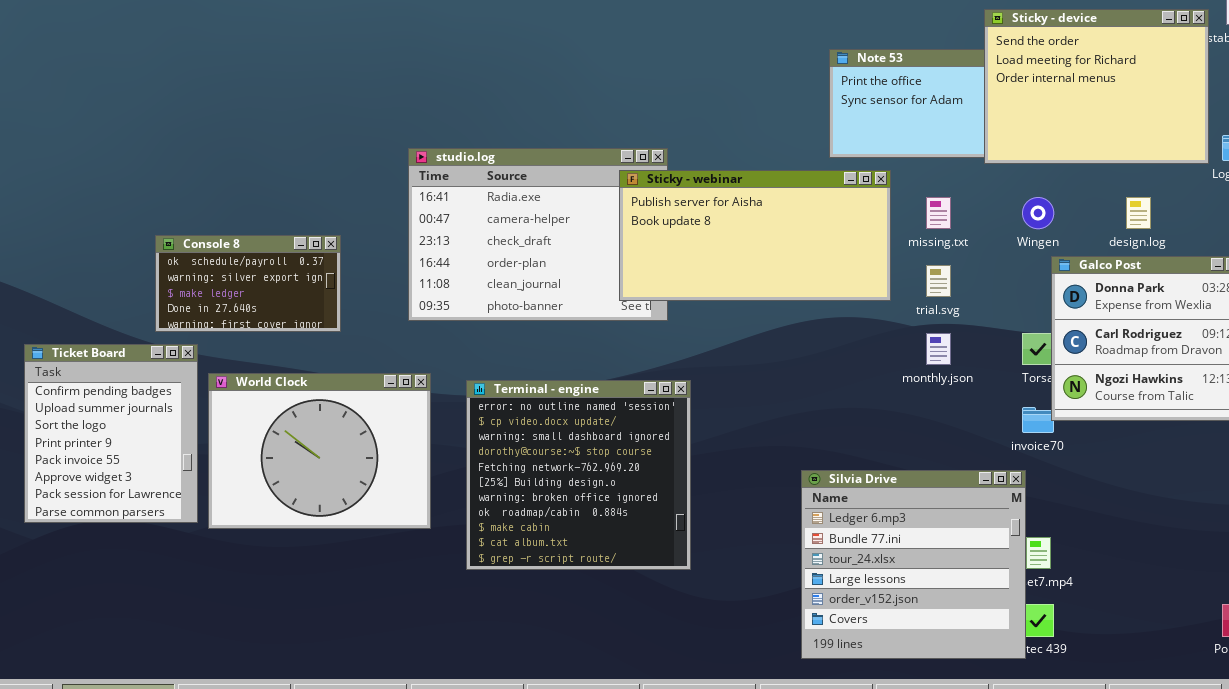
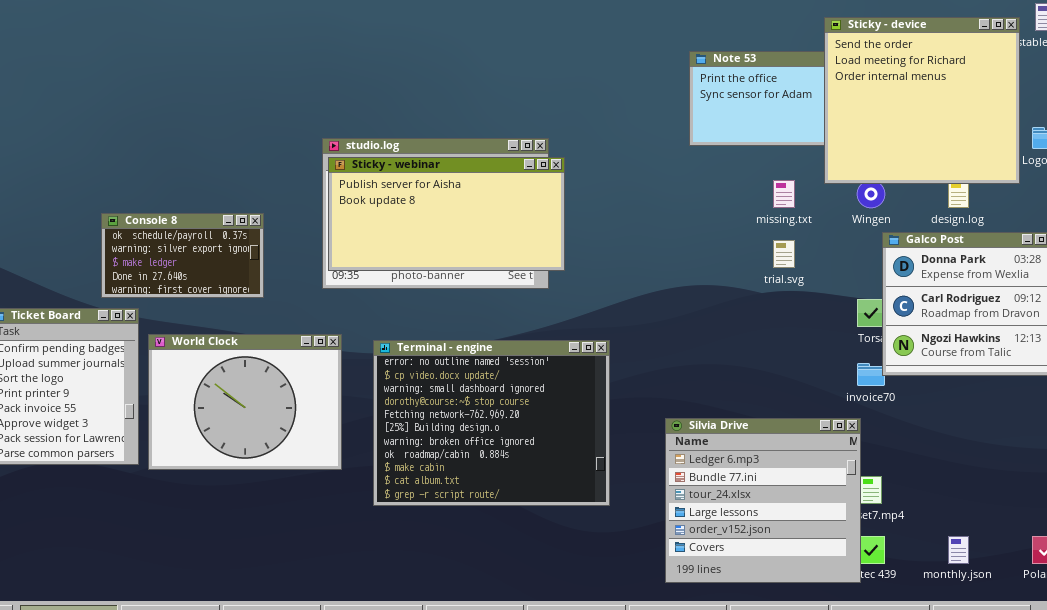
Sticky - device: [984,9,1209,164] -> [824,17,1020,184], resized
Sticky - webinar: [619,170,891,301] -> [328,157,565,271], moved
monthly.json: [926,333,951,365] -> [948,536,969,564], moved
Terminal - engine: [466,380,691,570] -> [373,340,610,506], resized

